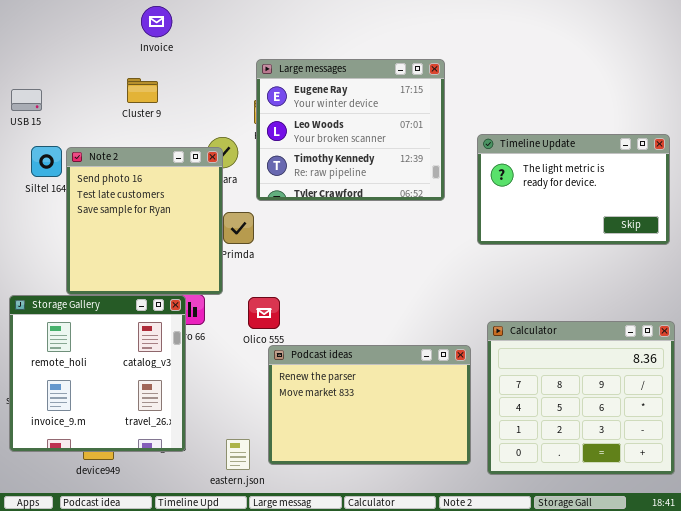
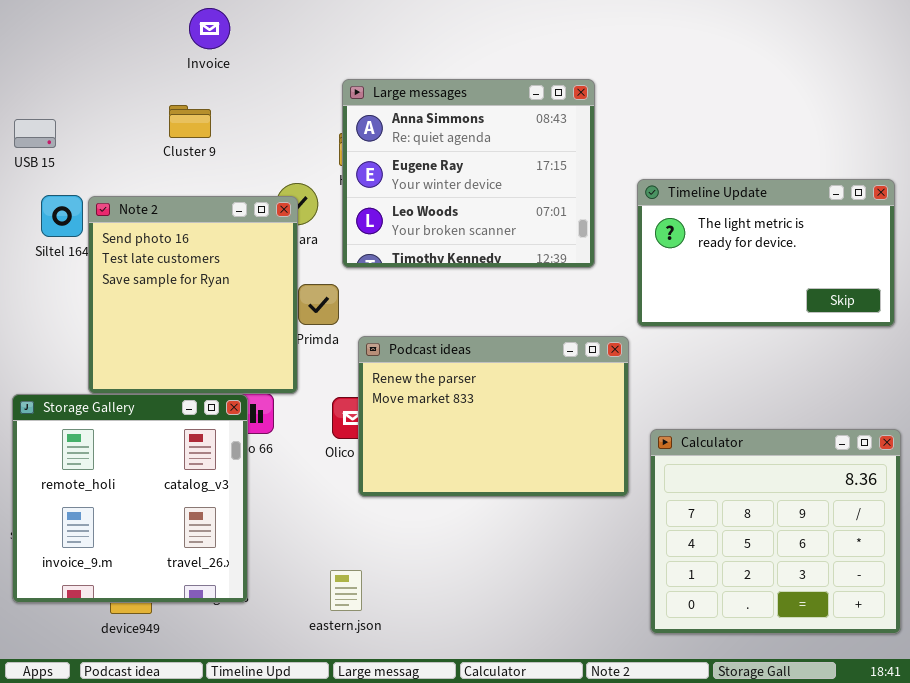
Large messages: [256,59,445,201] -> [342,79,595,268], scrolled up 1 row
Podcast ideas: [268,345,471,465] -> [358,336,629,497], moved
eastern.json: [226,439,250,470] -> [330,570,362,611], moved

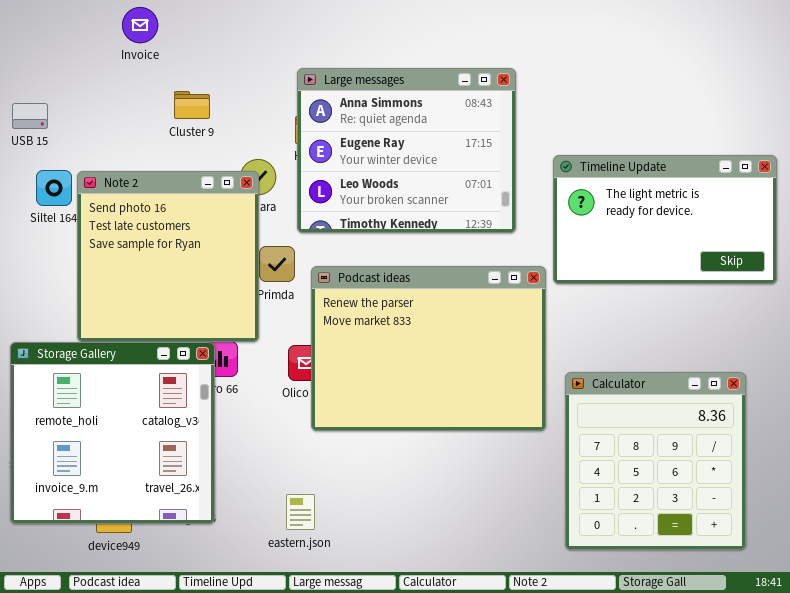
Invoice: [189,8,230,49] -> [122,7,158,43], moved
Cluster 9: [169,105,211,138] -> [174,91,210,119], moved
Podcast ideas: [358,336,629,497] -> [311,266,546,431], resized
Calculator: [650,429,901,634] -> [565,372,746,550], resized

